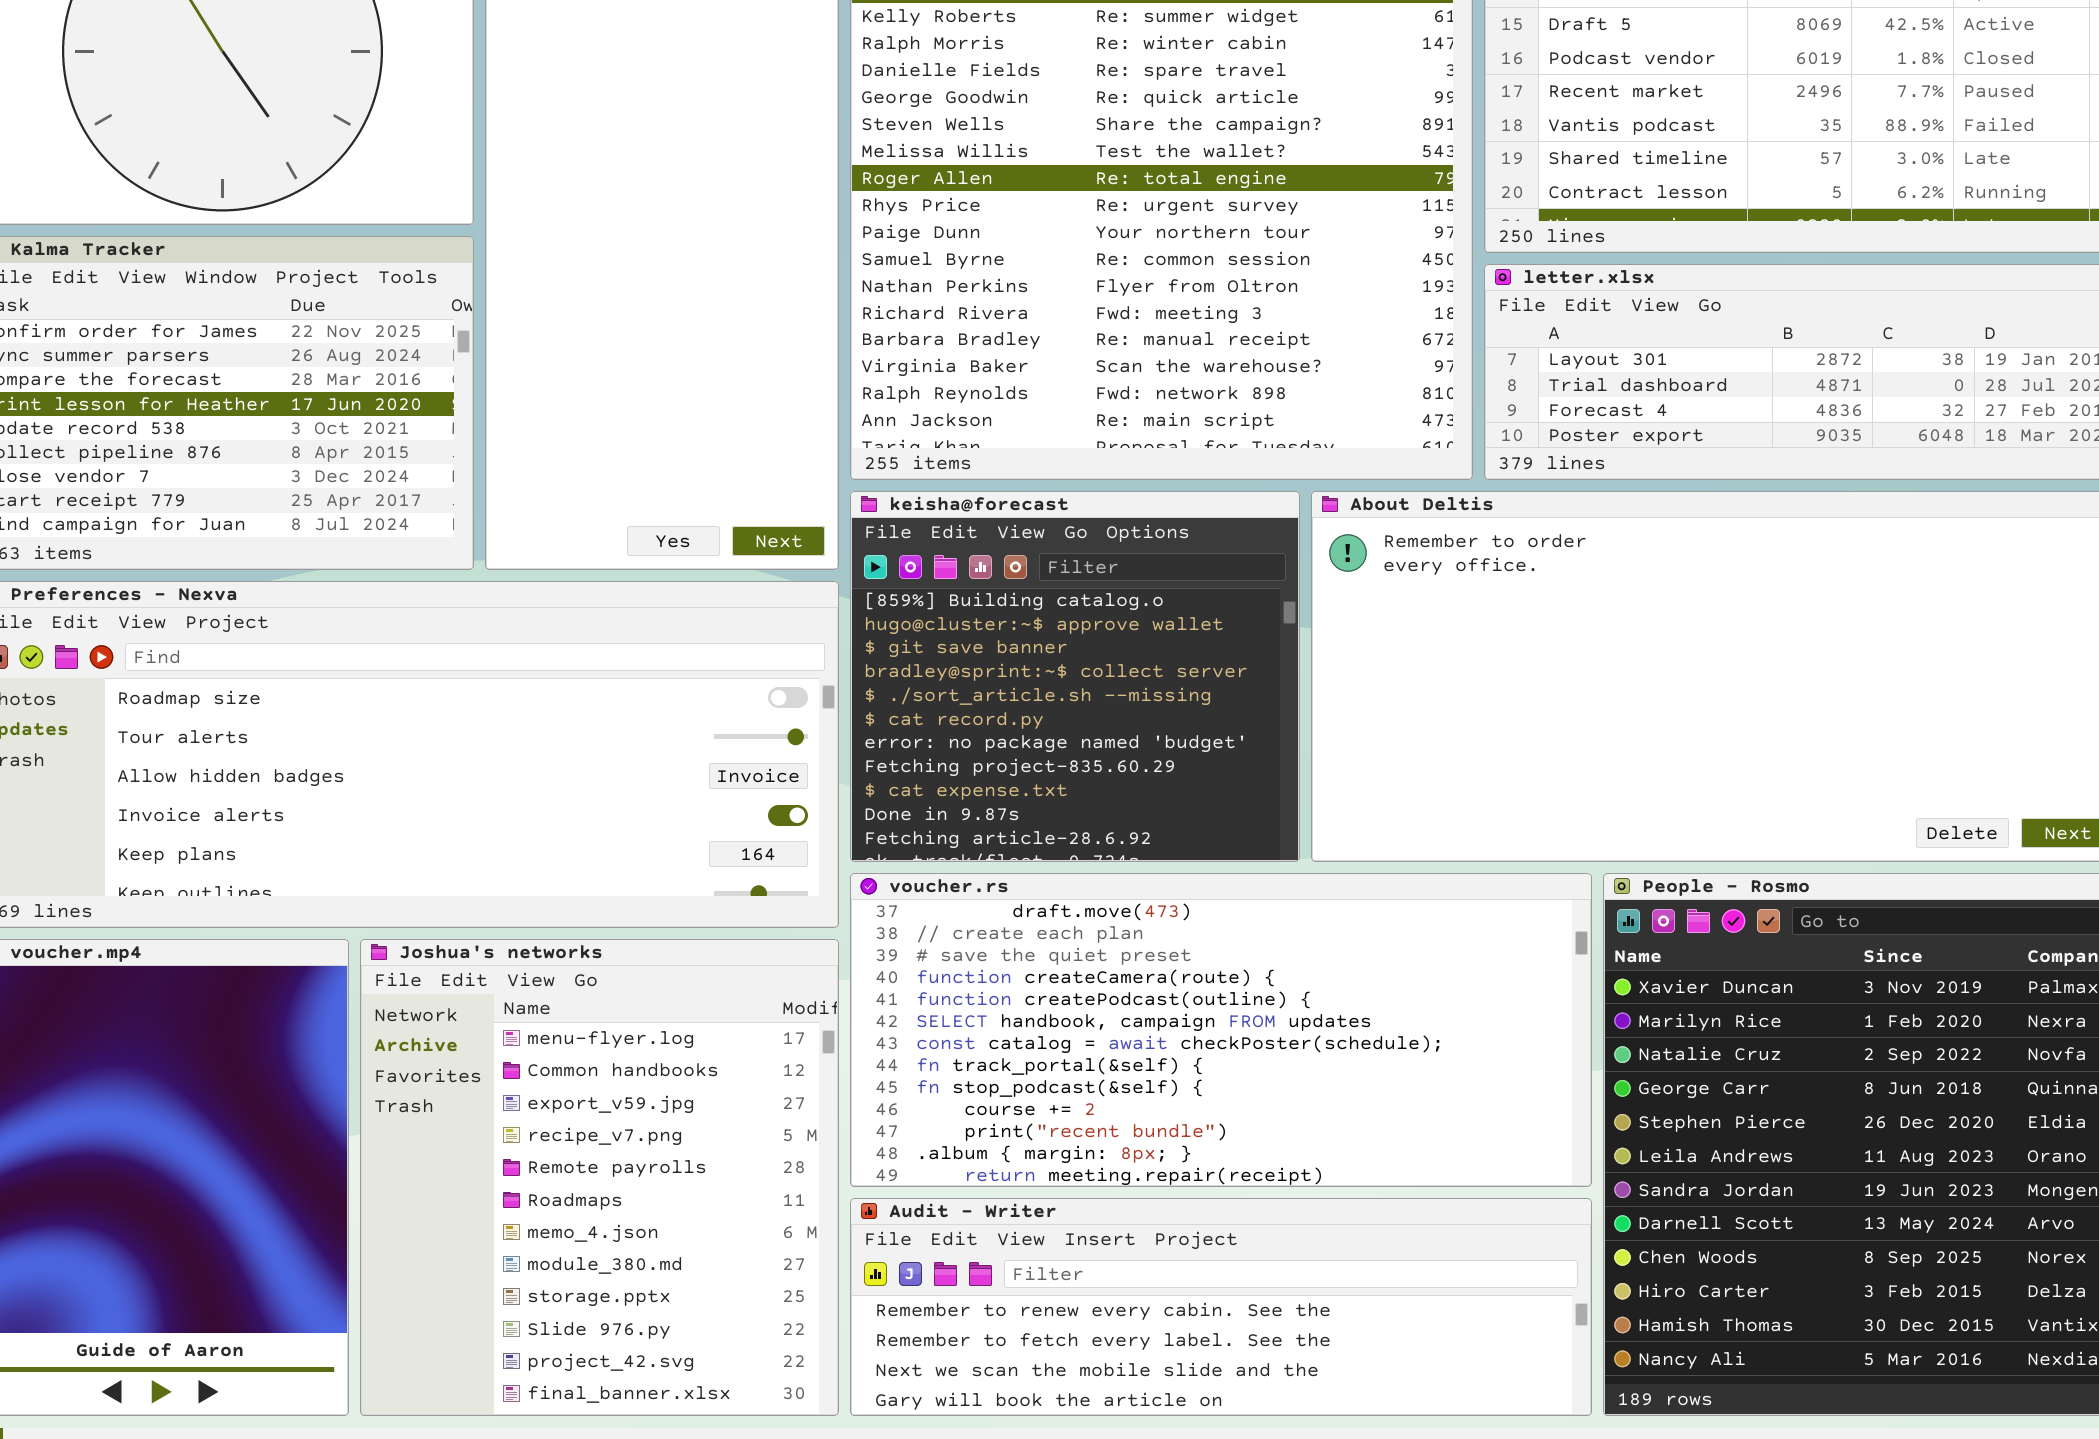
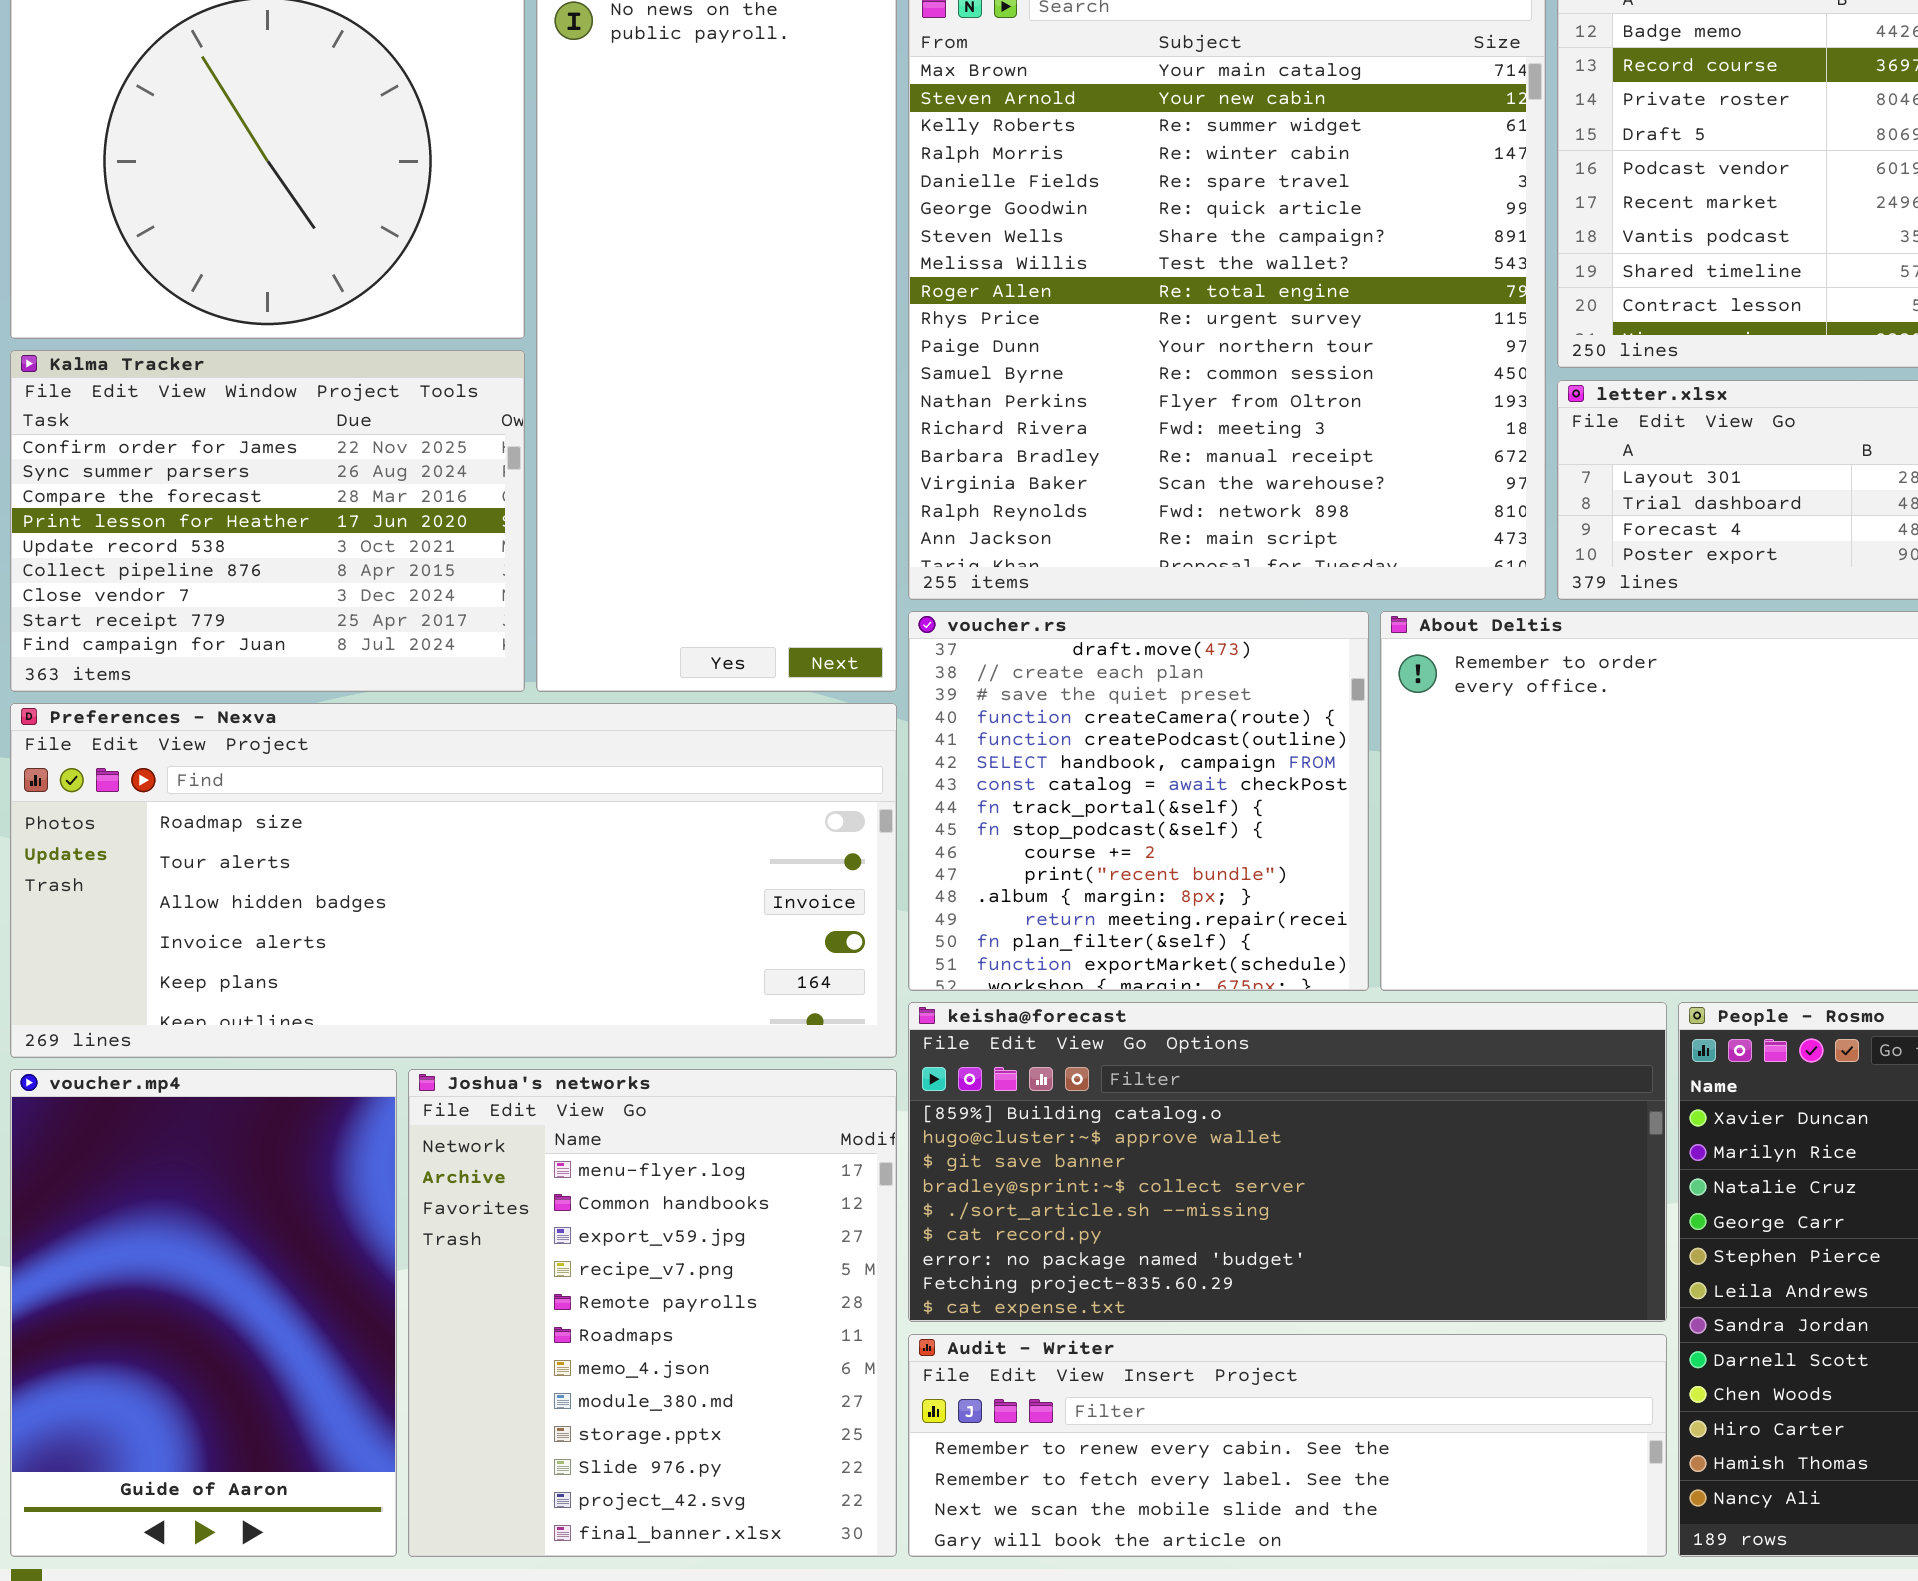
keisha@forecast: [850,491,1300,862] -> [908,1002,1667,1322], moved, resized
voucher.rs: [850,873,1592,1187] -> [908,611,1369,991], moved, resized

